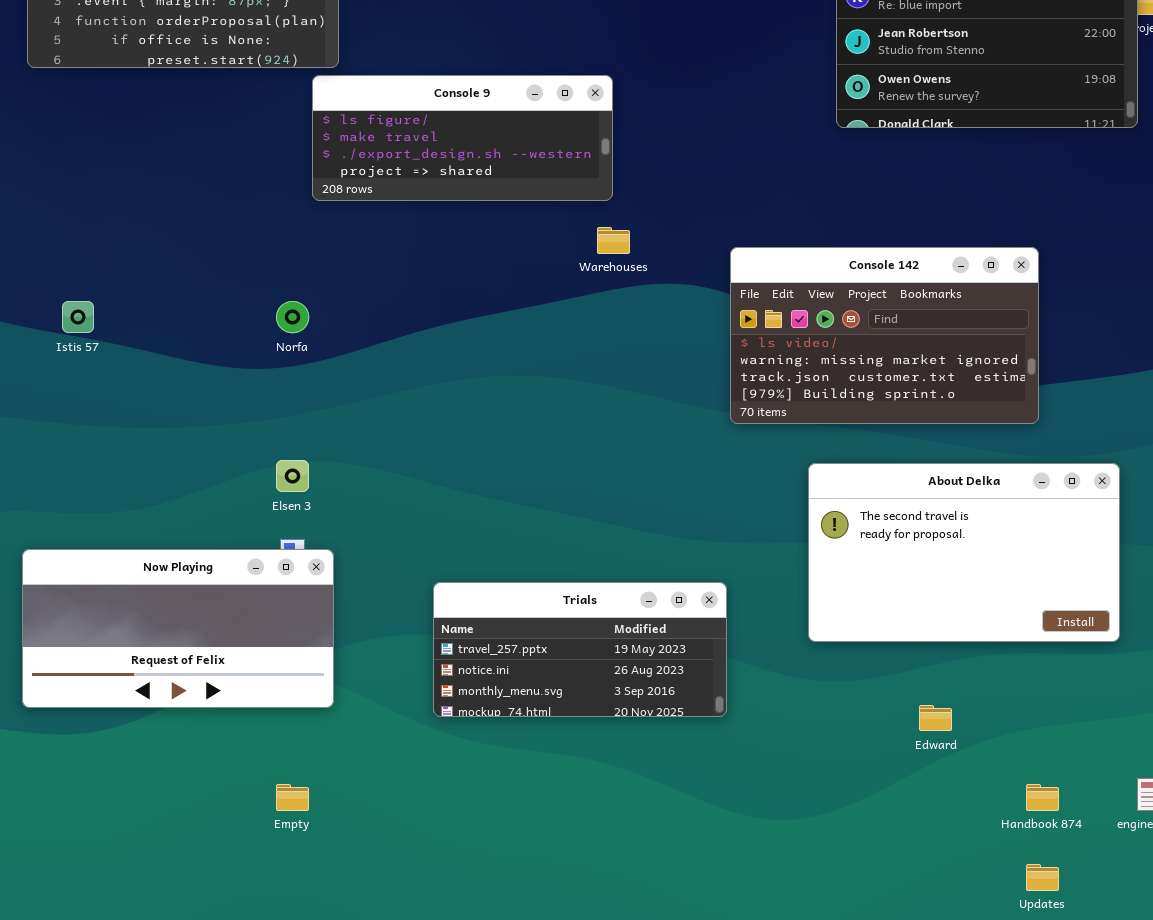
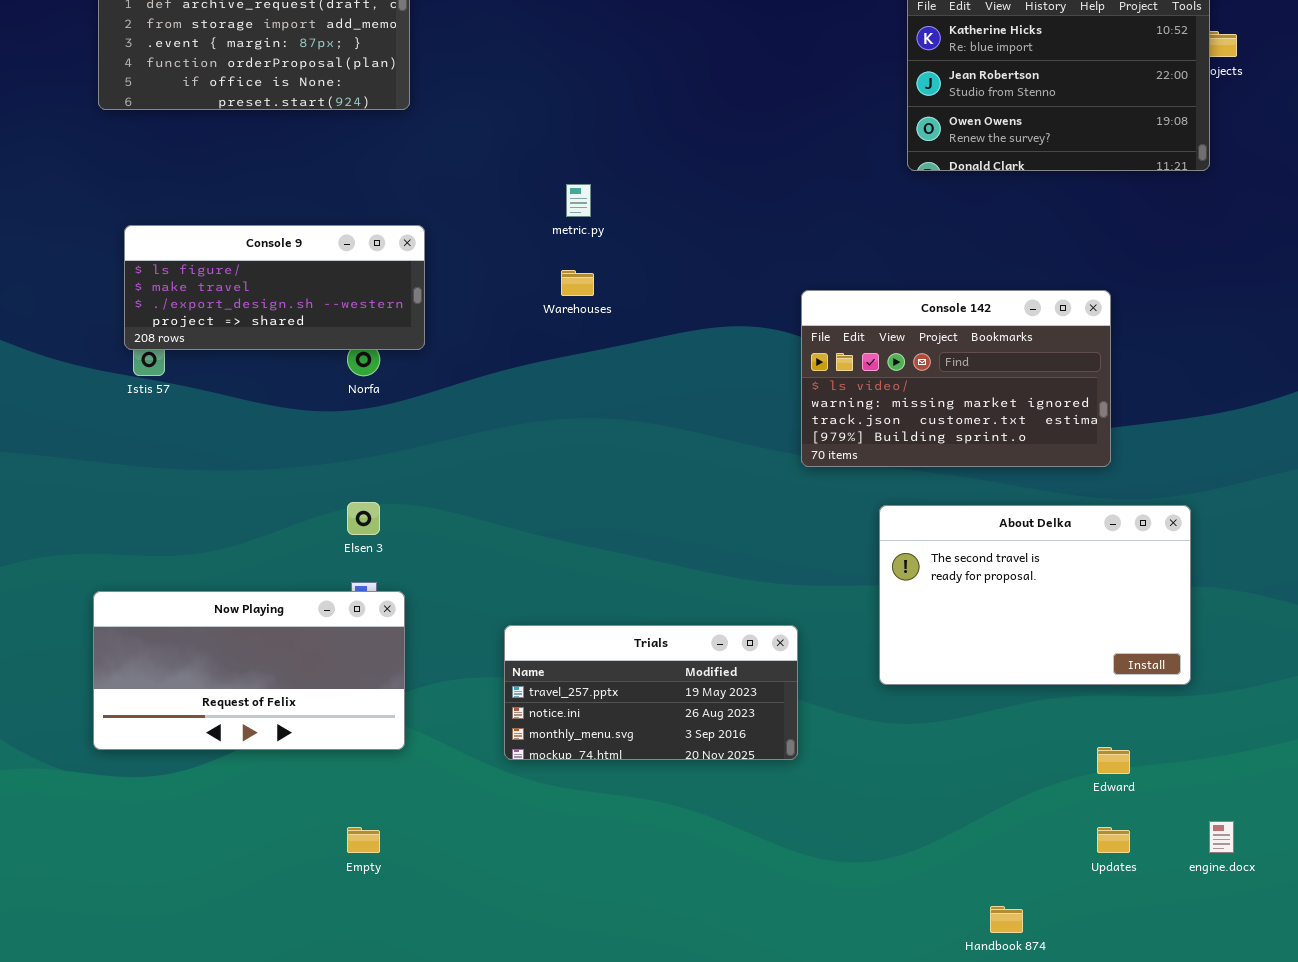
Console 9: [312,75,613,201] -> [124,225,425,350], moved
Warehouses: [597,227,630,254] -> [561,270,594,296], moved
Edward: [919,705,952,731] -> [1097,747,1130,774], moved
Handbook 874: [1026,784,1059,811] -> [990,906,1023,933], moved
Updates: [1026,864,1059,891] -> [1097,827,1130,853], moved

